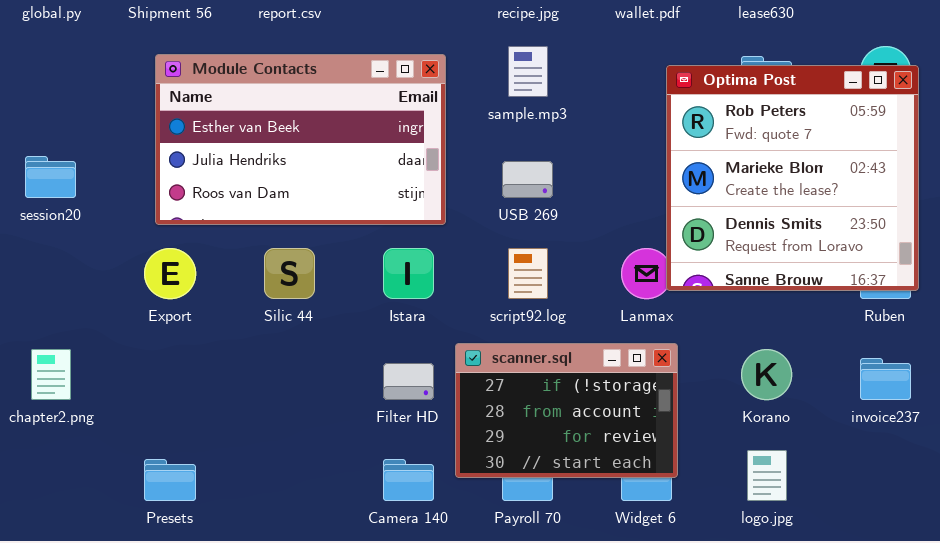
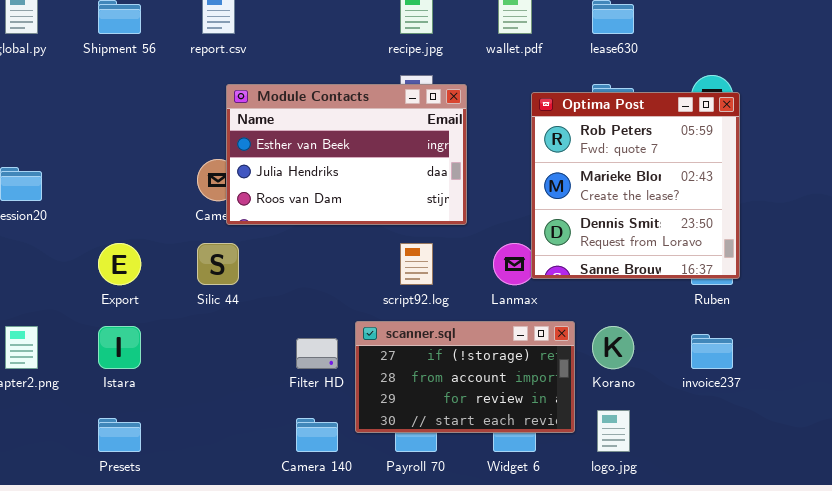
Module Contacts: [155,54,446,225] -> [226,84,467,225], moved
Istara: [383,248,434,299] -> [98,326,141,369], moved
scanner.sql: [455,343,678,478] -> [355,321,575,433], resized

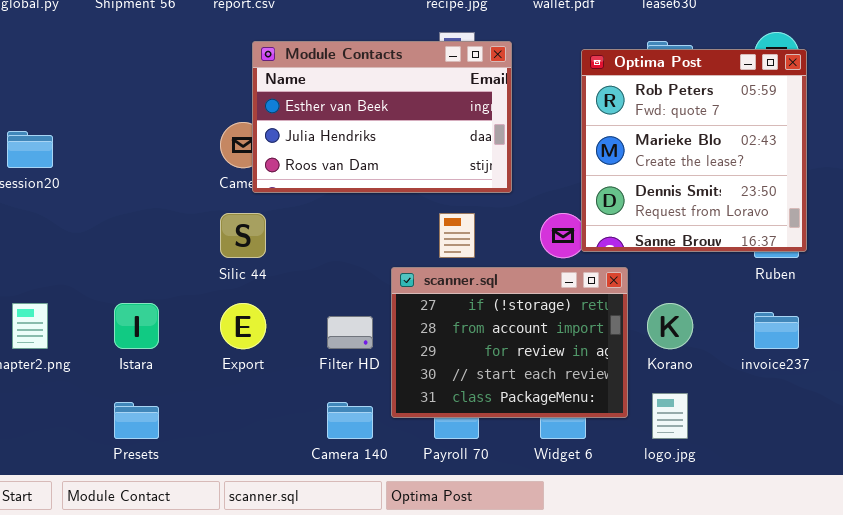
Export: [98,243,141,285] -> [220,303,266,349], moved
scanner.sql: [355,321,575,433] -> [391,267,628,418], resized

